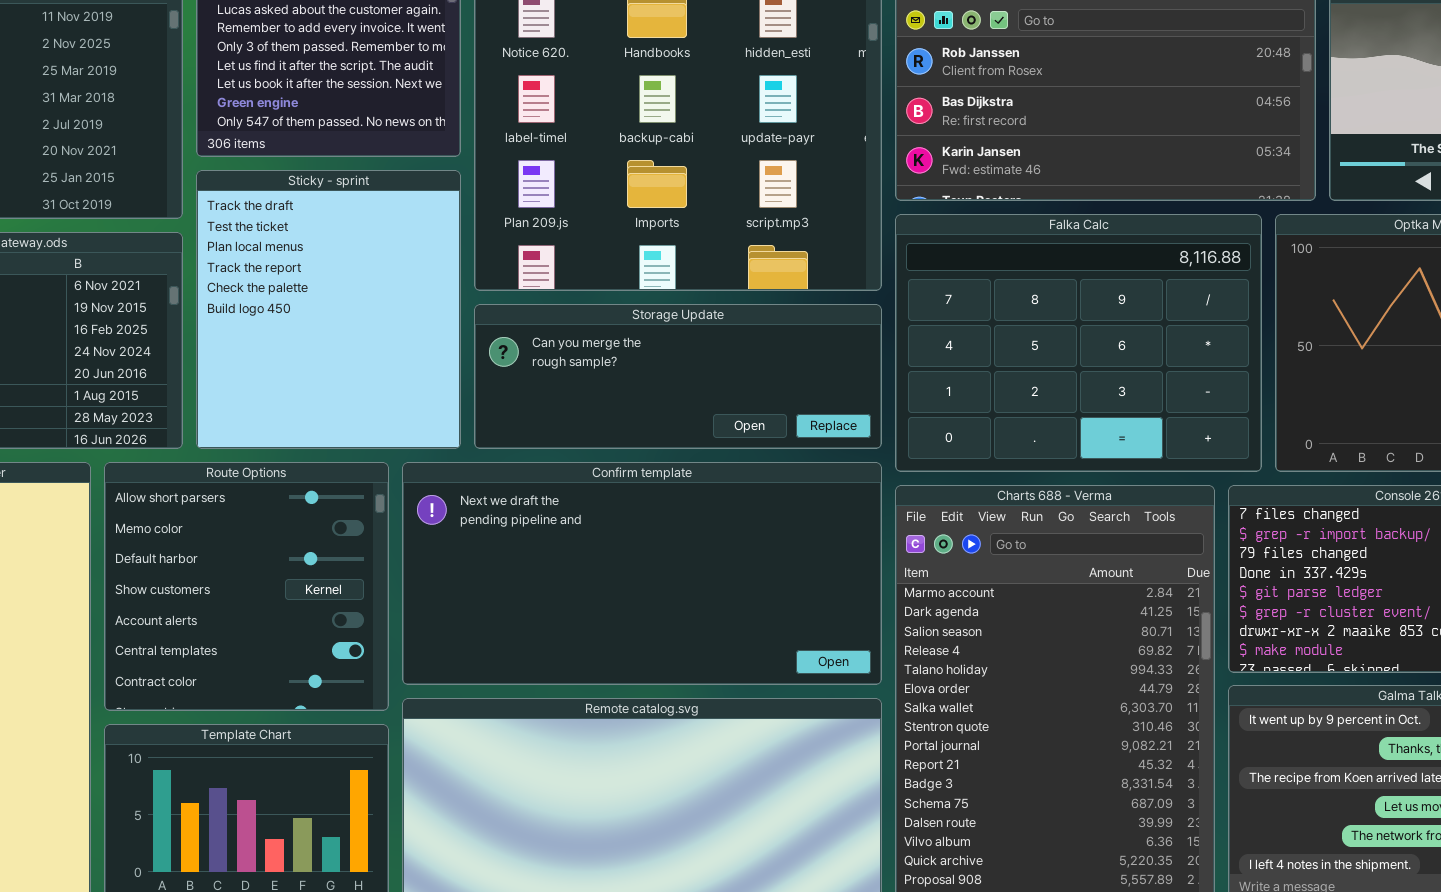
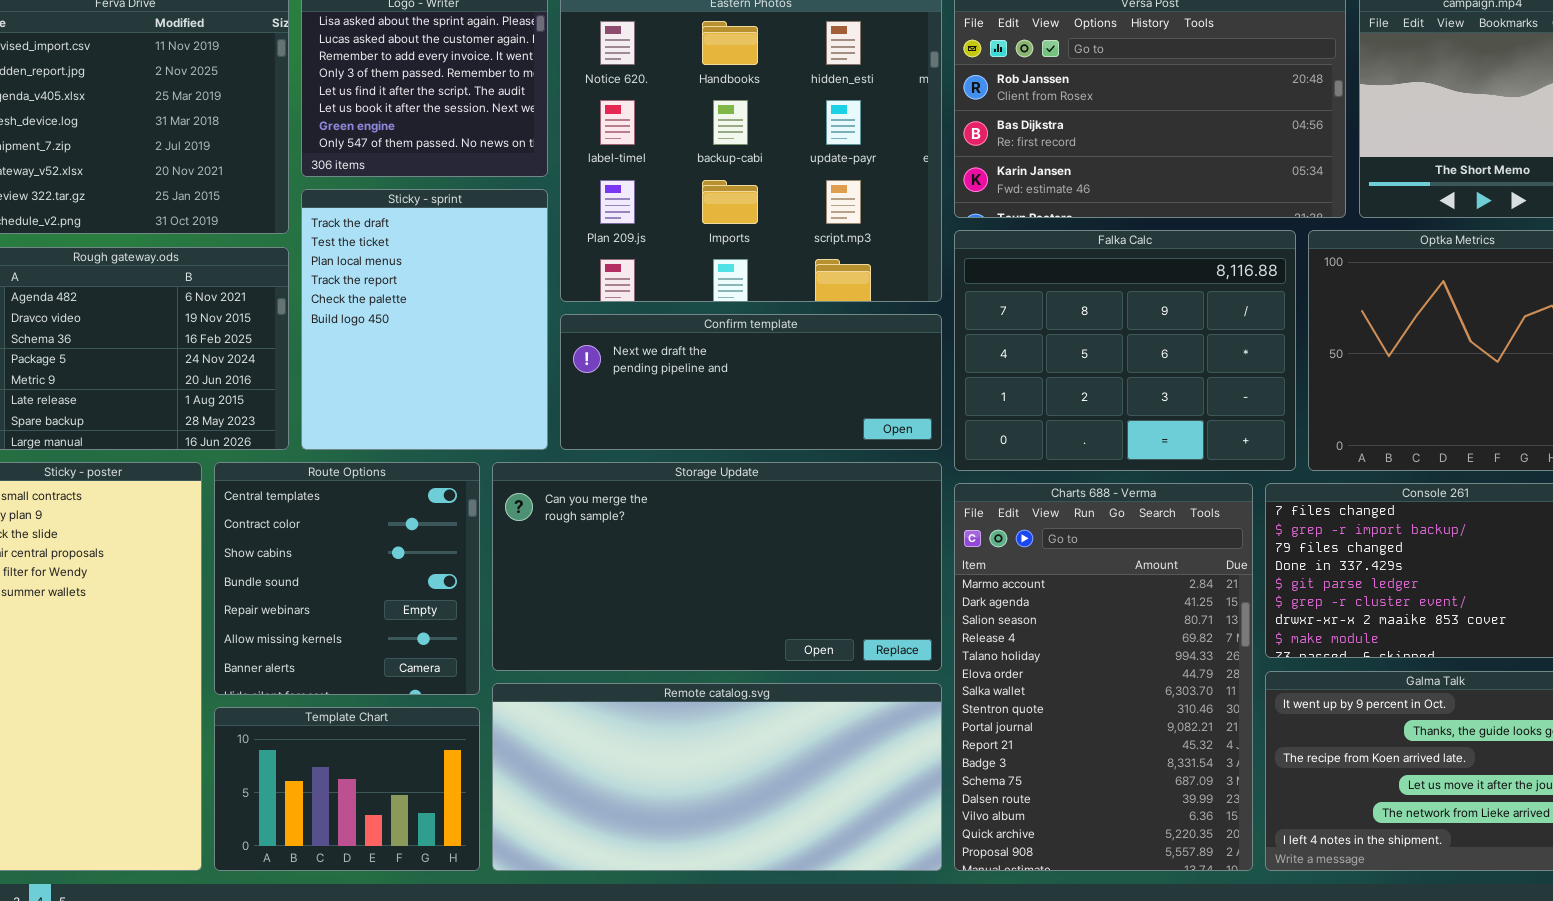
Storage Update: [474,304,882,449] -> [492,462,942,671], moved, resized
Route Options: [104,462,389,711] -> [214,462,480,695], scrolled down 5 rows
Confirm template: [402,462,882,685] -> [560,314,942,450], moved, resized

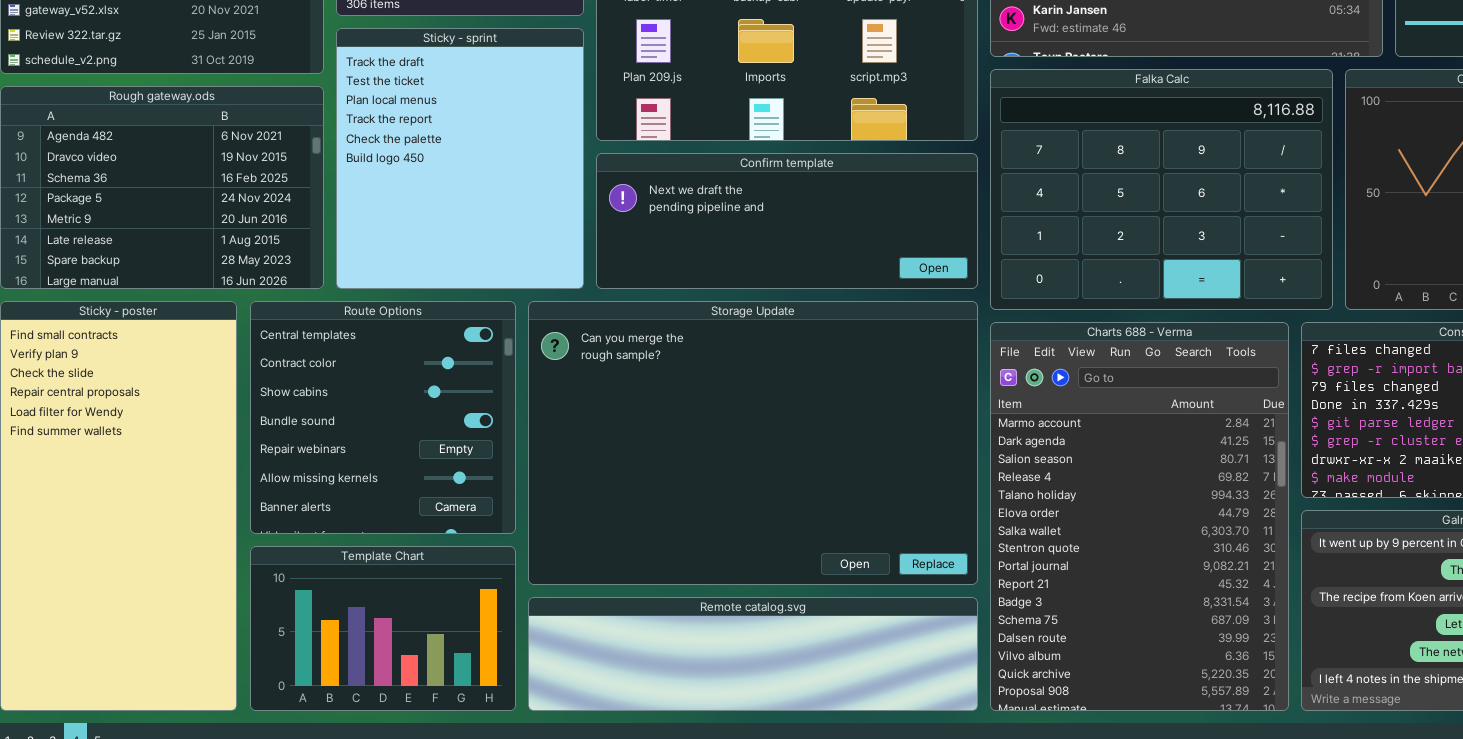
Storage Update: [492,462,942,671] -> [528,301,978,585], resized
Remote catalog.svg: [492,683,942,871] -> [528,597,978,711], resized

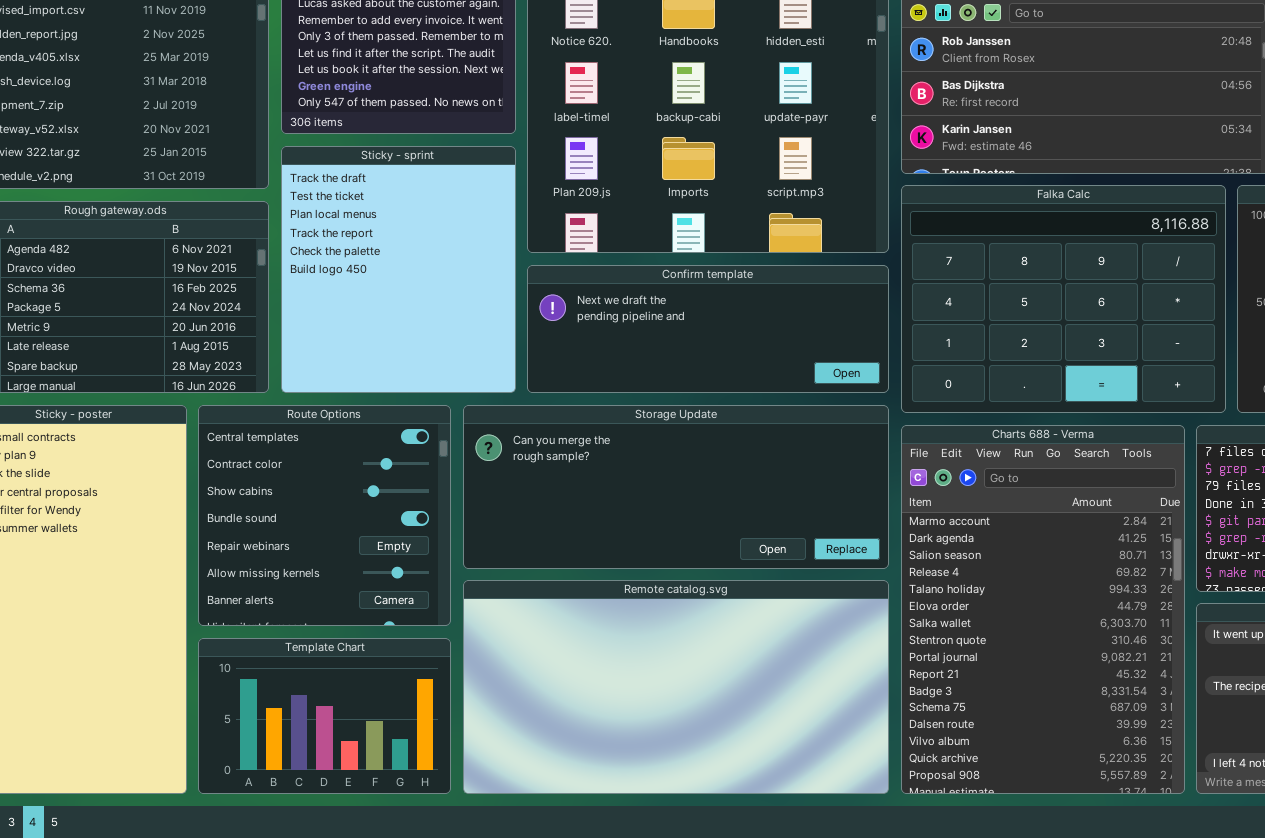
Storage Update: [528,301,978,585] -> [463,405,889,569], resized
Remote catalog.svg: [528,597,978,711] -> [463,580,889,794], resized

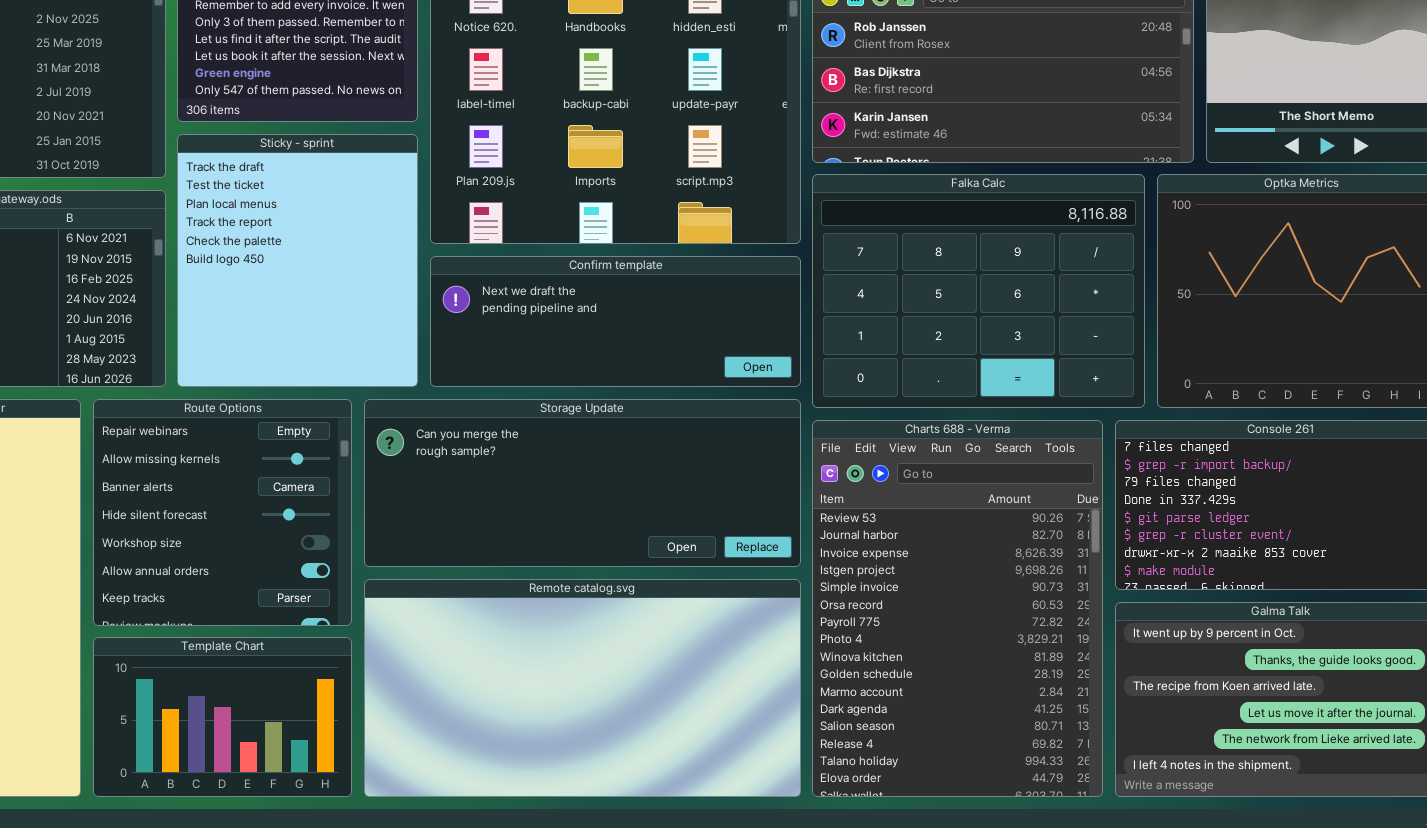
Route Options: [198,405,451,626] -> [93,399,352,626], scrolled down 4 rows
Charts 688 - Verma: [901,425,1185,794] -> [812,420,1103,797], scrolled up 10 rows

